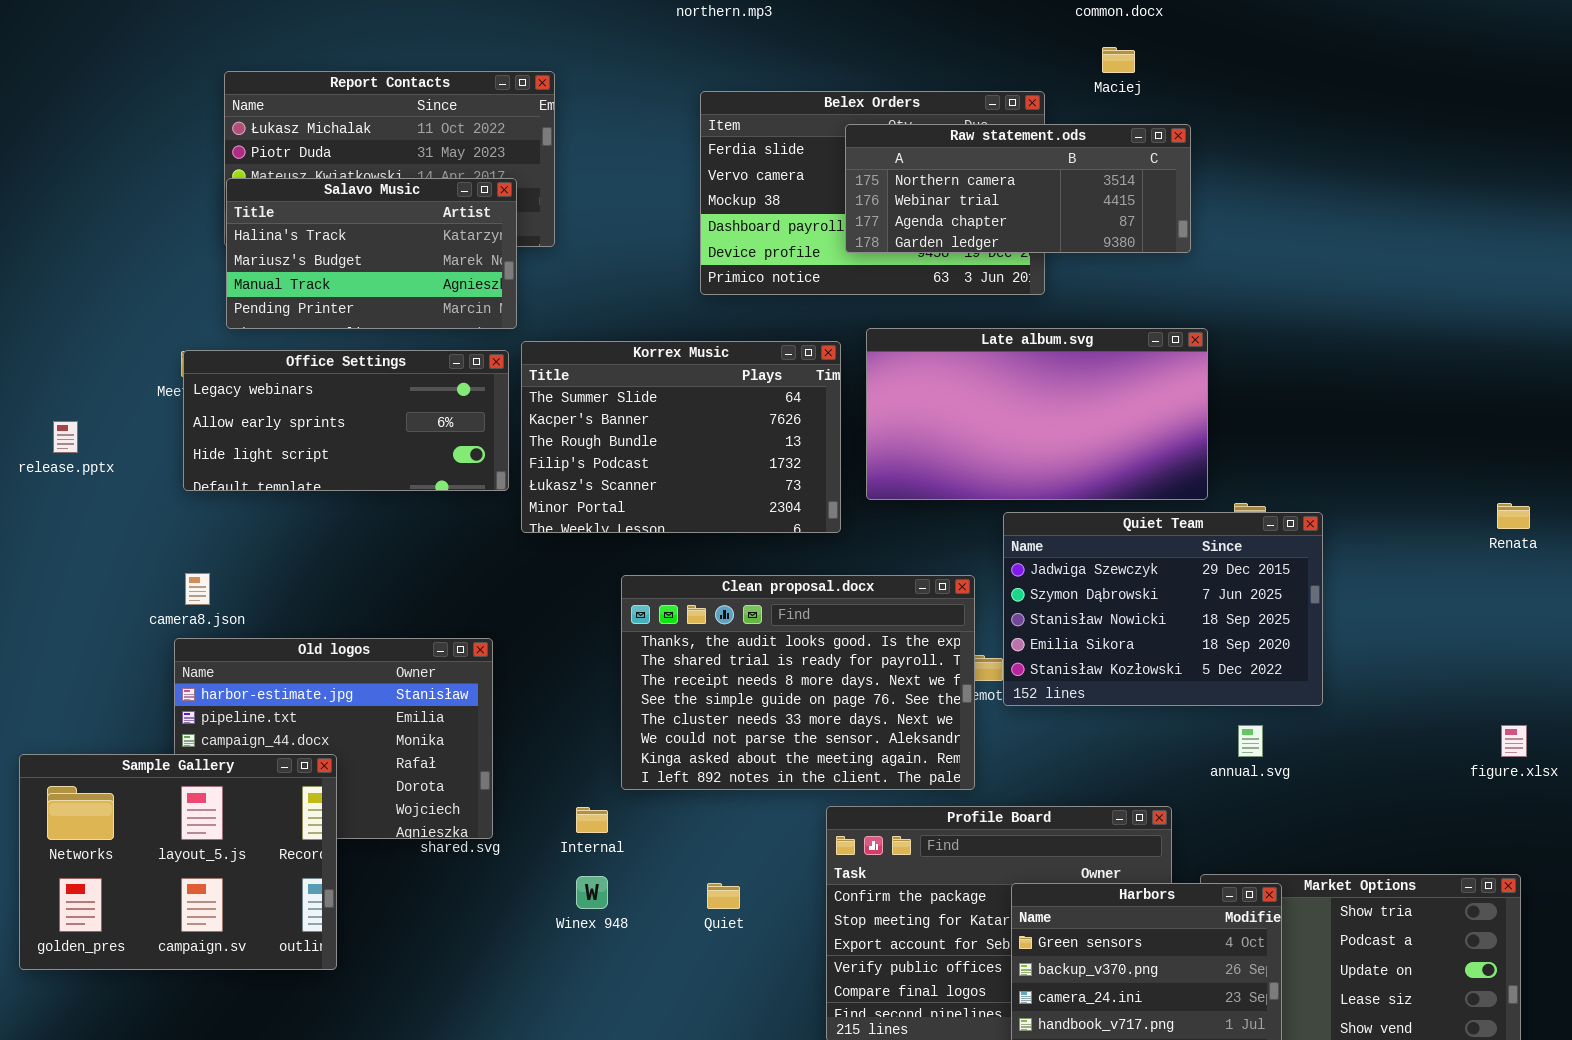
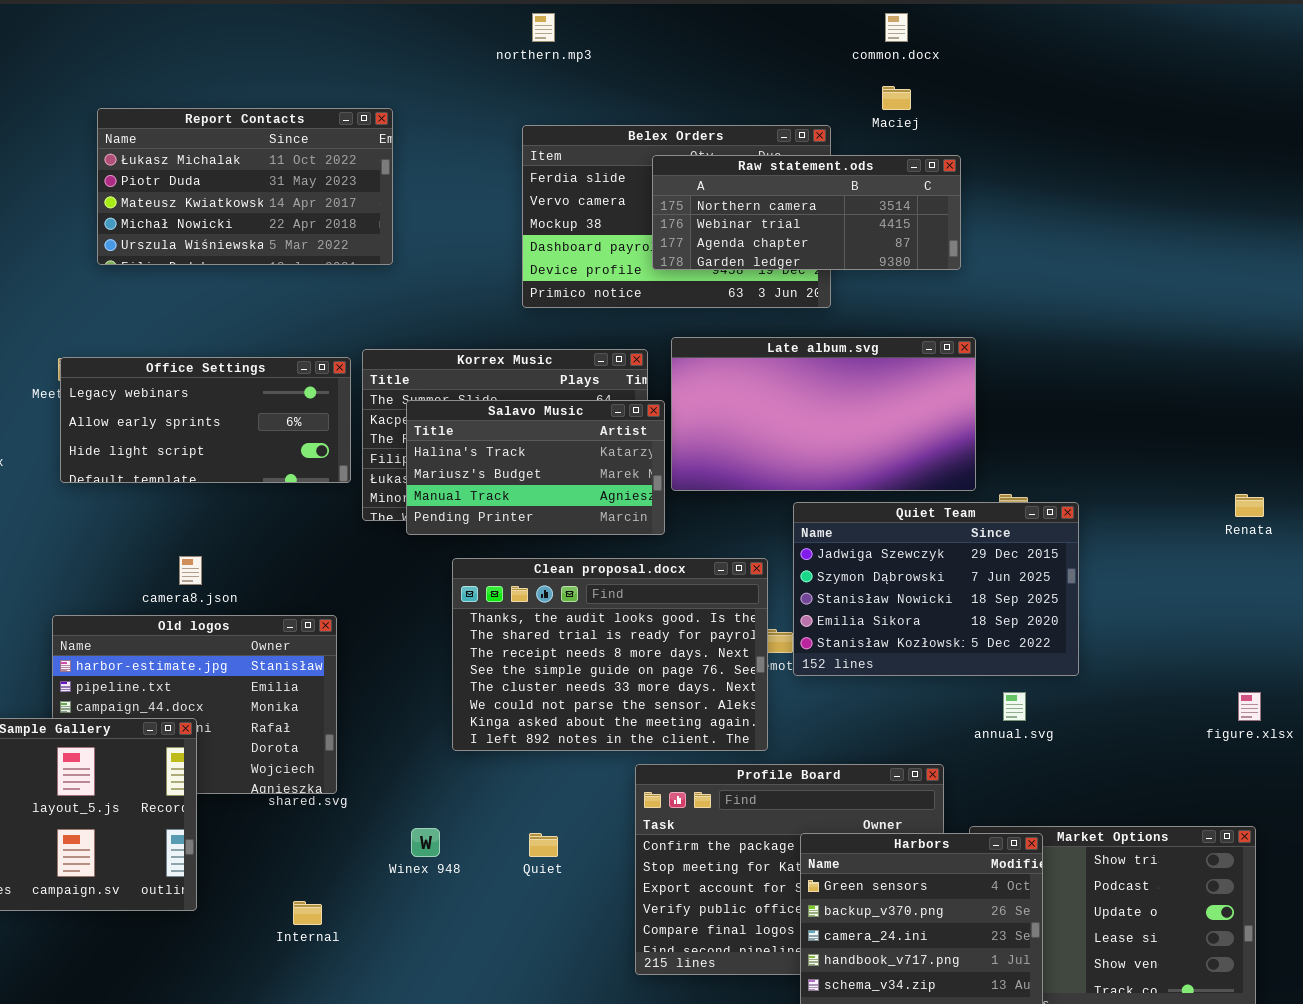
Salavo Music: [226,178,517,329] -> [406,400,665,535], moved
camera8.json: [185,573,210,605] -> [179,556,202,585], moved
Internal: [576,807,608,833] -> [293,901,322,925], moved

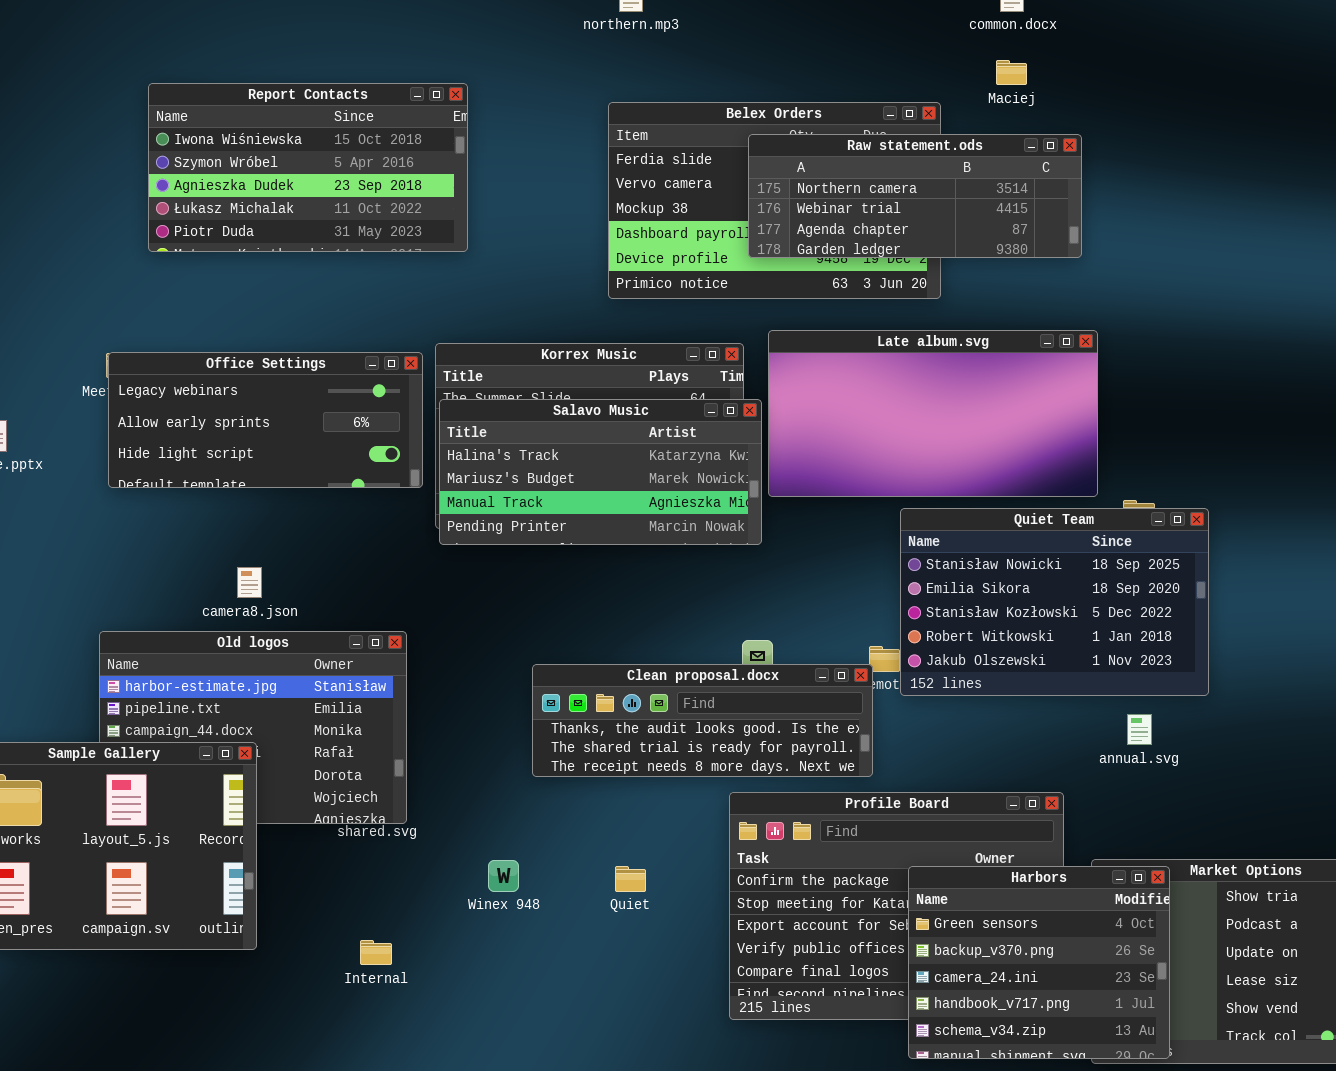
Report Contacts: [97,108,393,265] -> [148,83,468,252], scrolled up 3 rows
Salavo Music: [406,400,665,535] -> [439,399,762,545], resized
Quiet Team: [793,502,1079,676] -> [900,508,1209,696], scrolled down 2 rows
Clean proposal.docx: [452,558,768,751] -> [532,664,873,777], resized

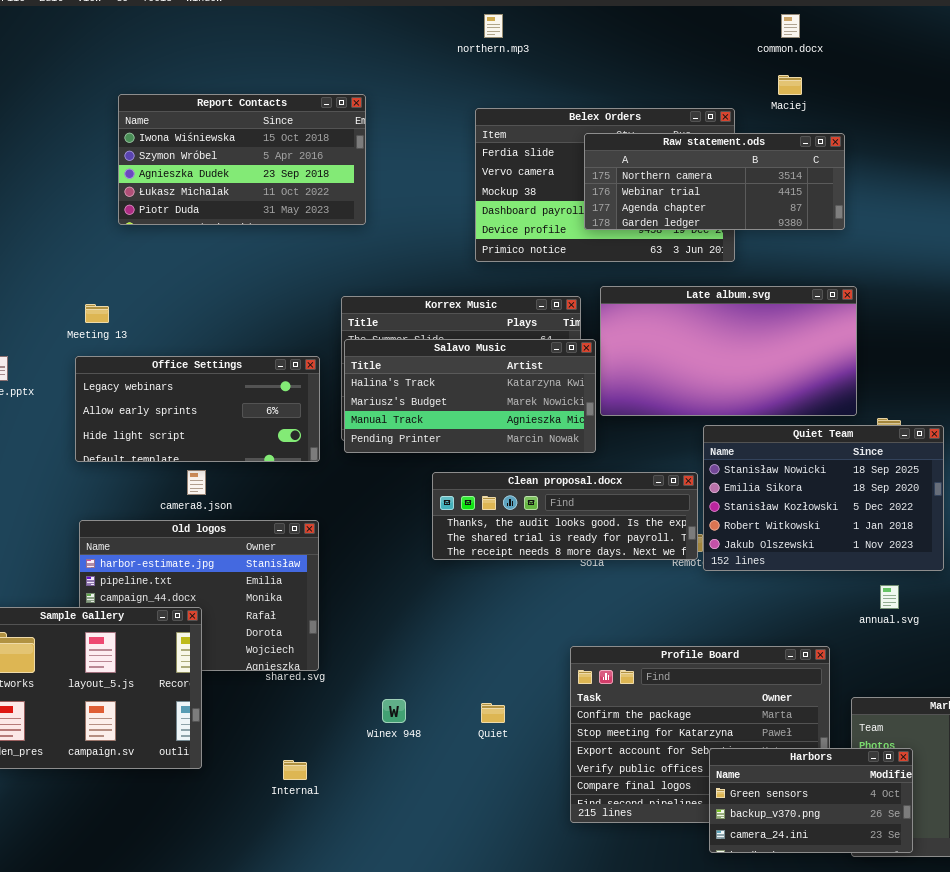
Office Settings: [108,352,423,488] -> [75,356,320,462], moved
Clean proposal.docx: [532,664,873,777] -> [432,472,698,560], moved
Harbors: [908,866,1170,1059] -> [709,748,913,853], resized

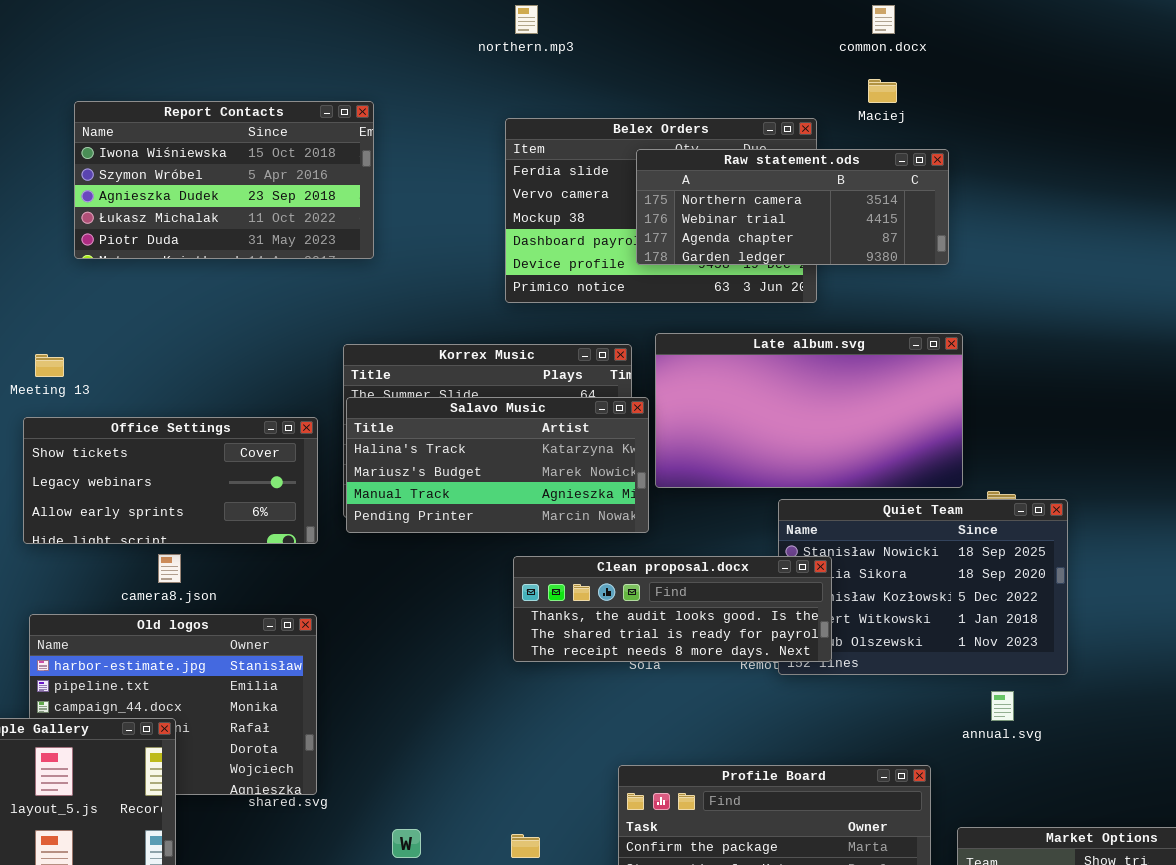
Office Settings: [75,356,320,462] -> [23,417,318,544], scrolled up 1 row
Clean proposal.docx: [432,472,698,560] -> [513,556,832,662], moved

